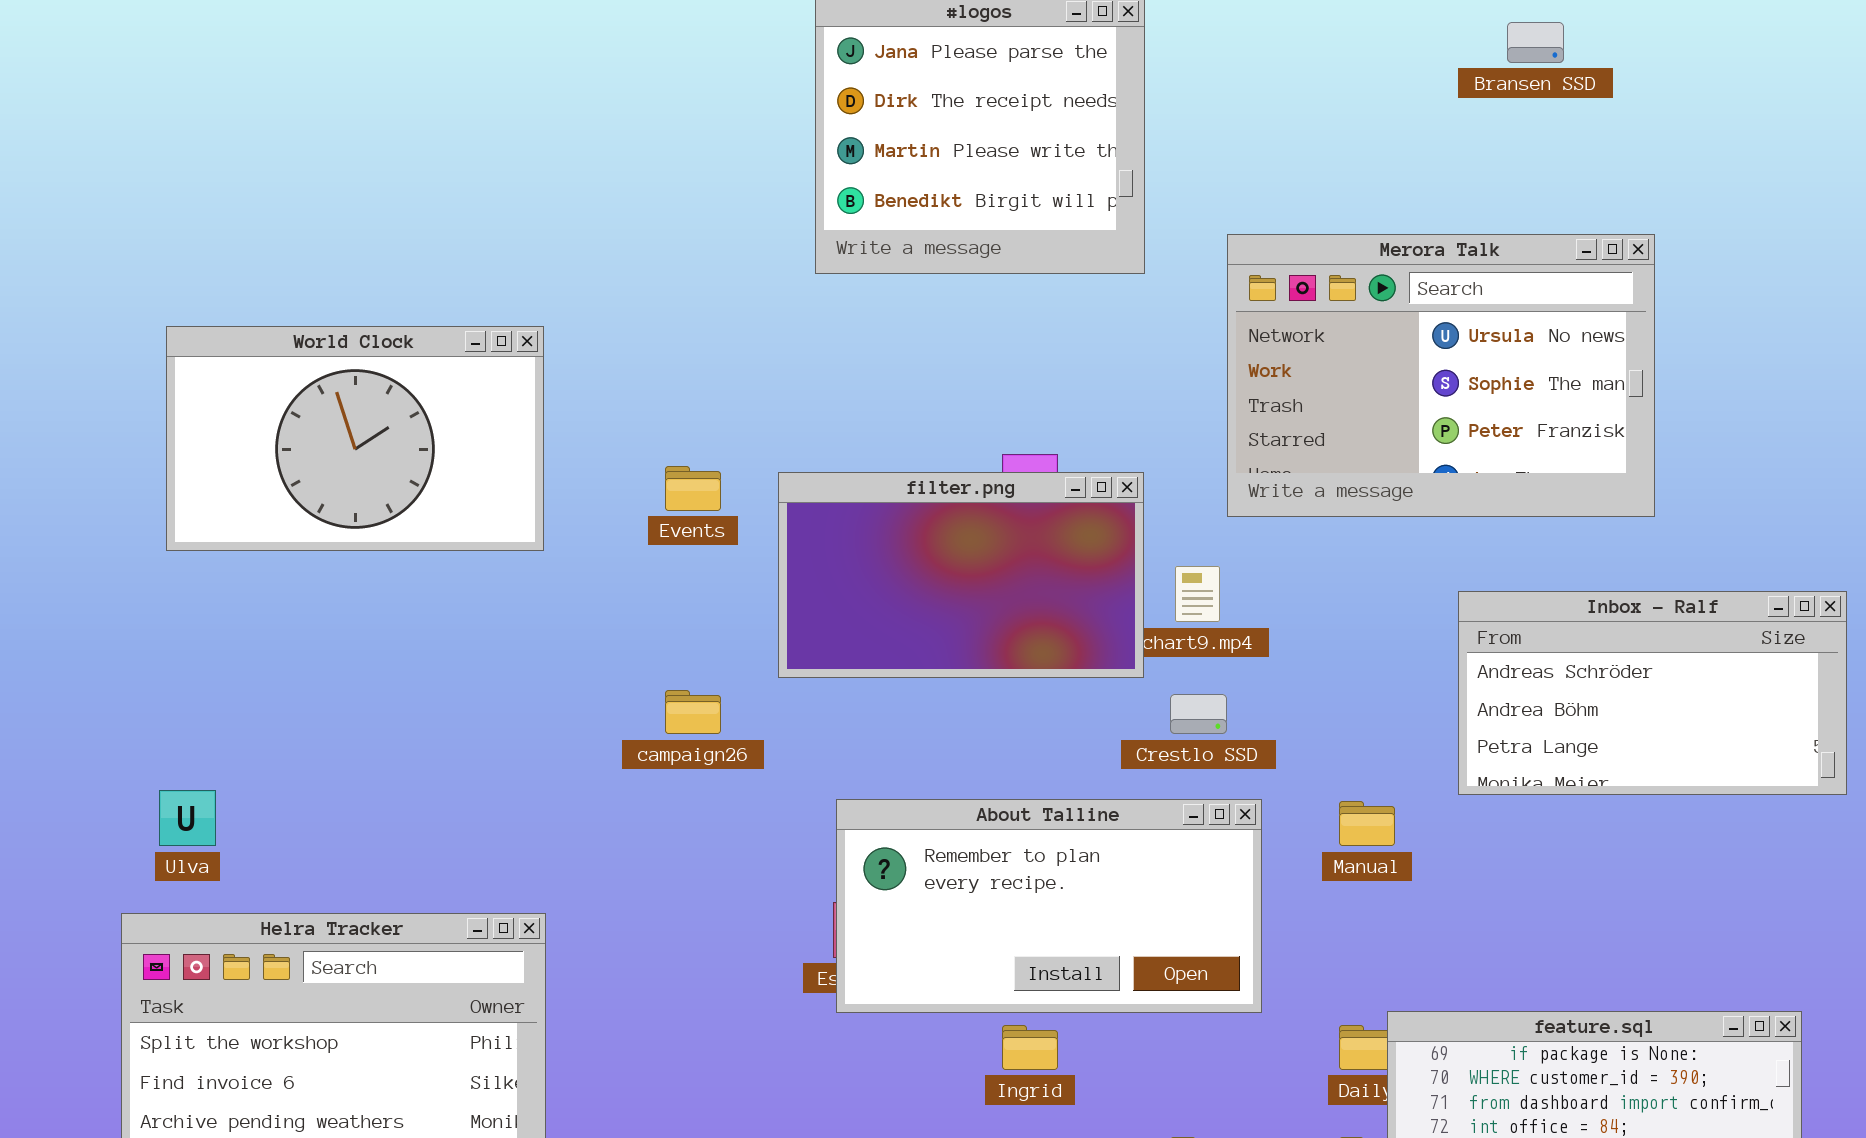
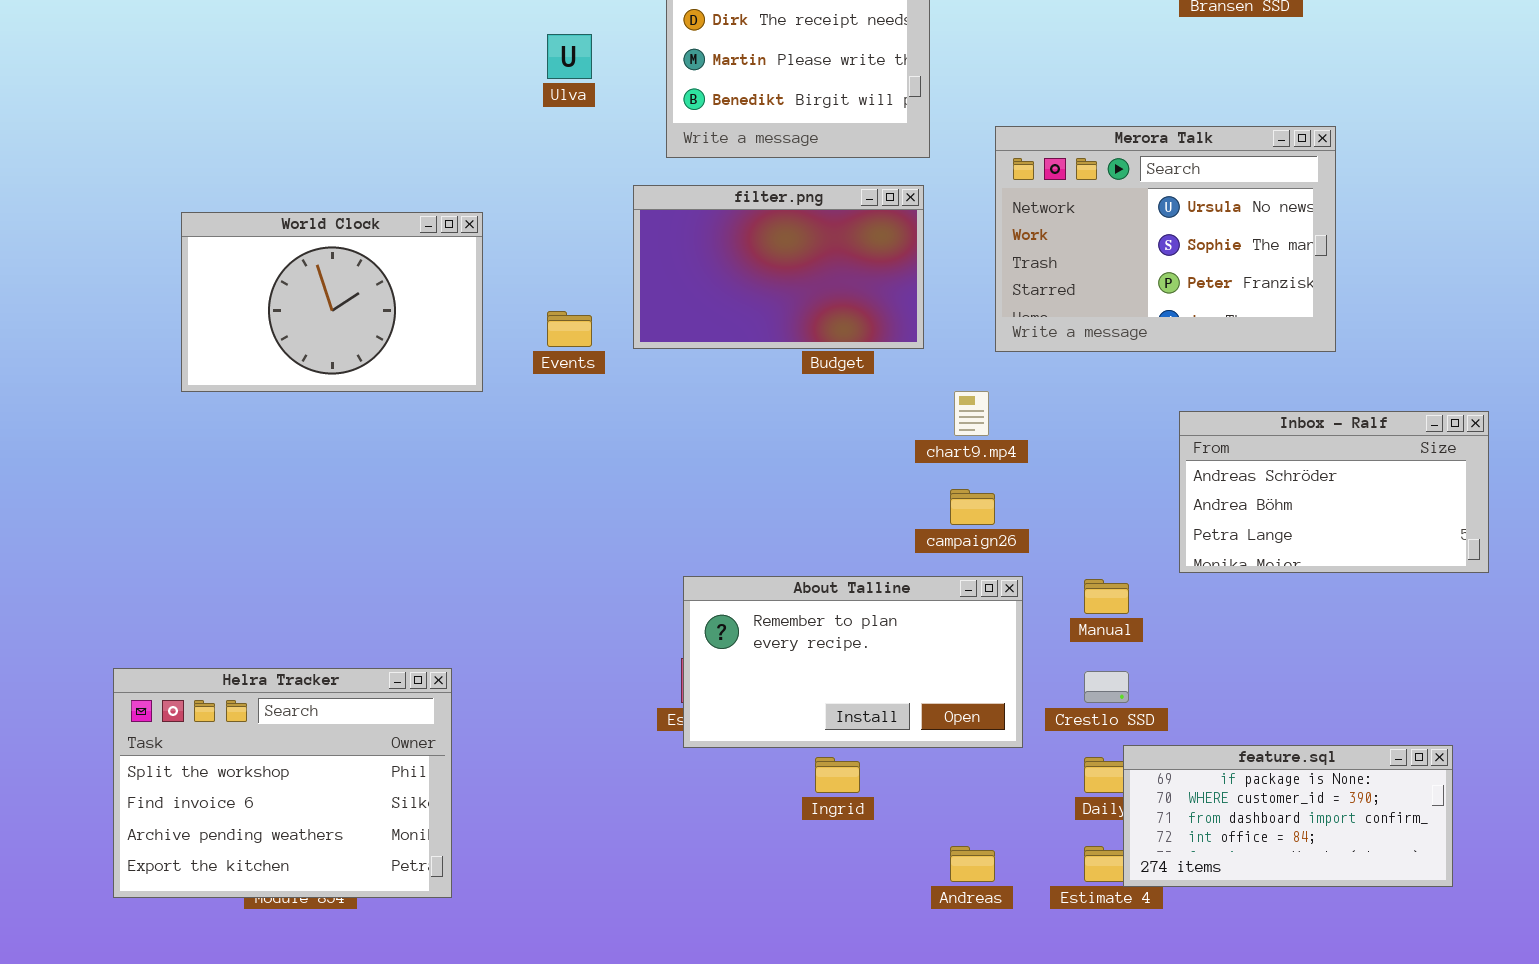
World Clock: [166,326,544,551] -> [181,212,483,392], moved
filter.png: [778,472,1144,678] -> [633,185,924,349], moved
campaign26: [665,690,721,734] -> [950,489,995,525], moved
Crestlo SSD: [1170,694,1227,734] -> [1084,671,1129,703], moved
Ulva: [159,790,216,846] -> [547,34,592,79], moved

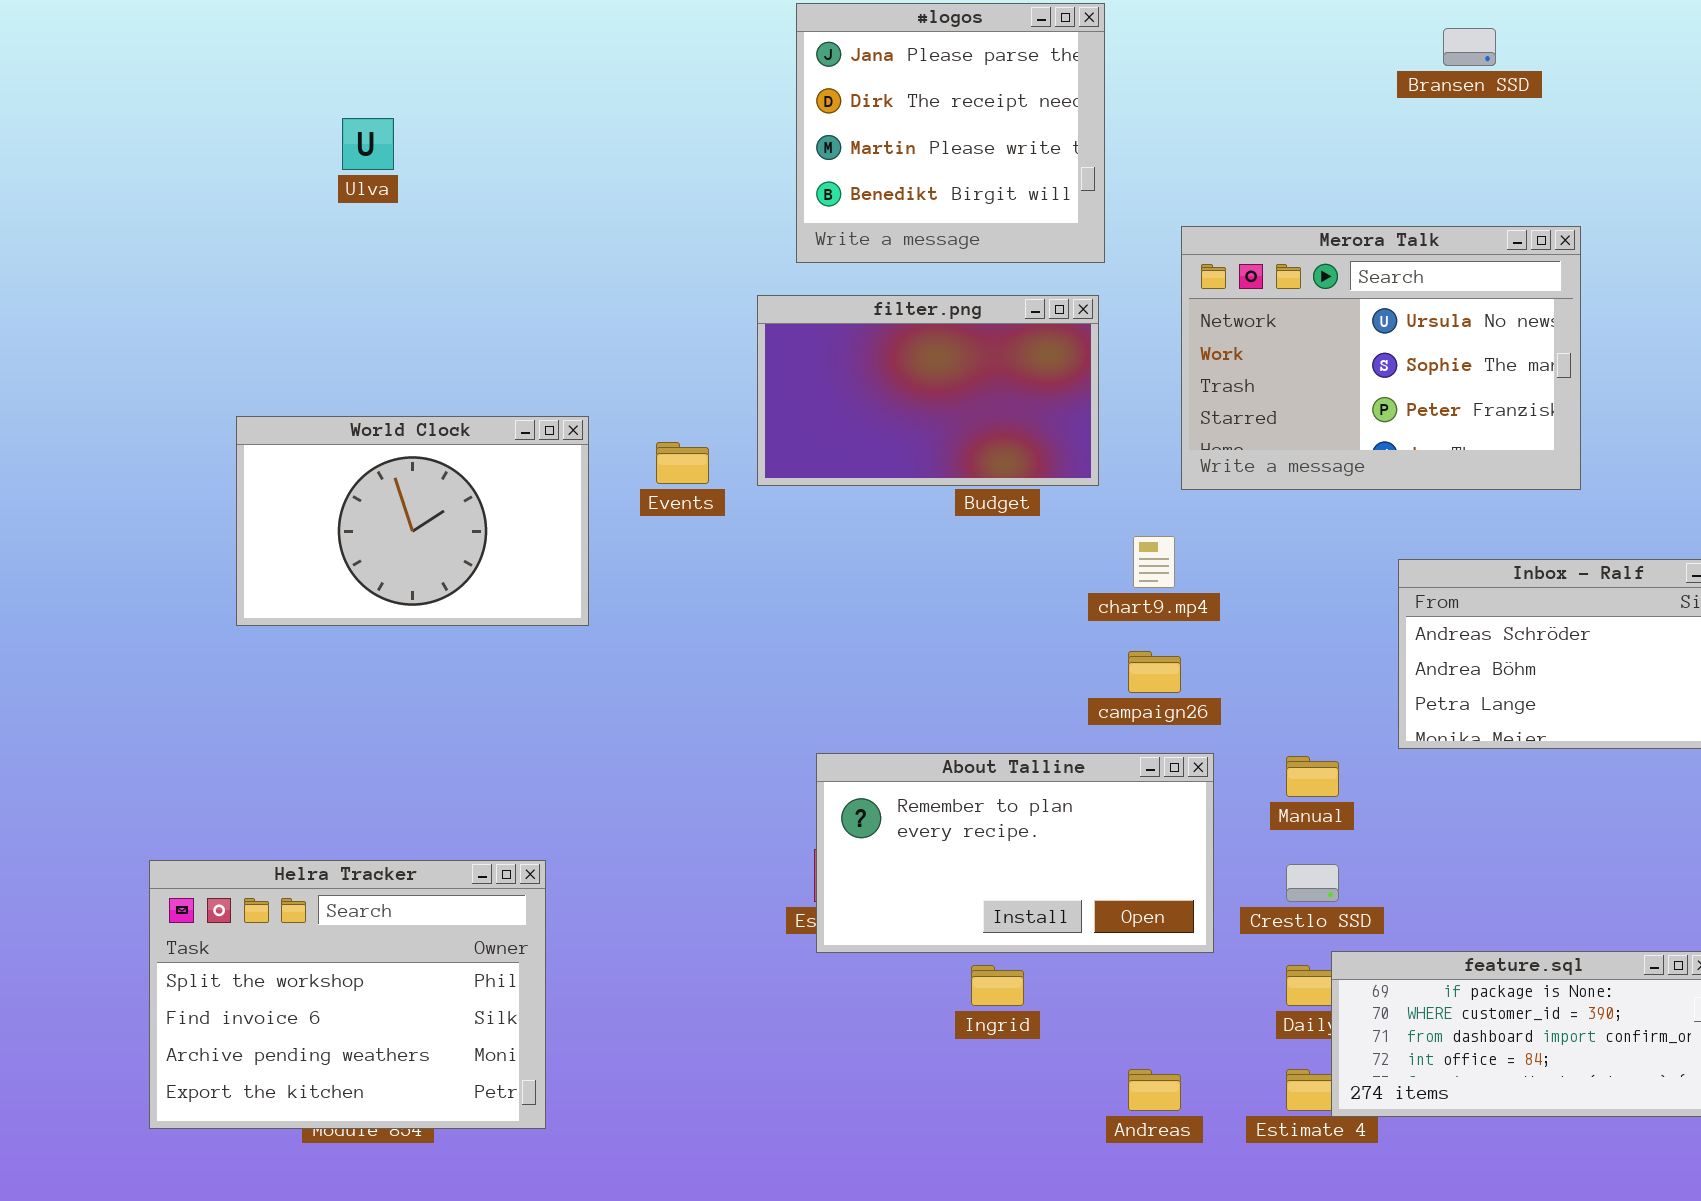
Ulva: [547,34,592,79] -> [342,118,394,170], moved
World Clock: [181,212,483,392] -> [236,416,589,626], moved

